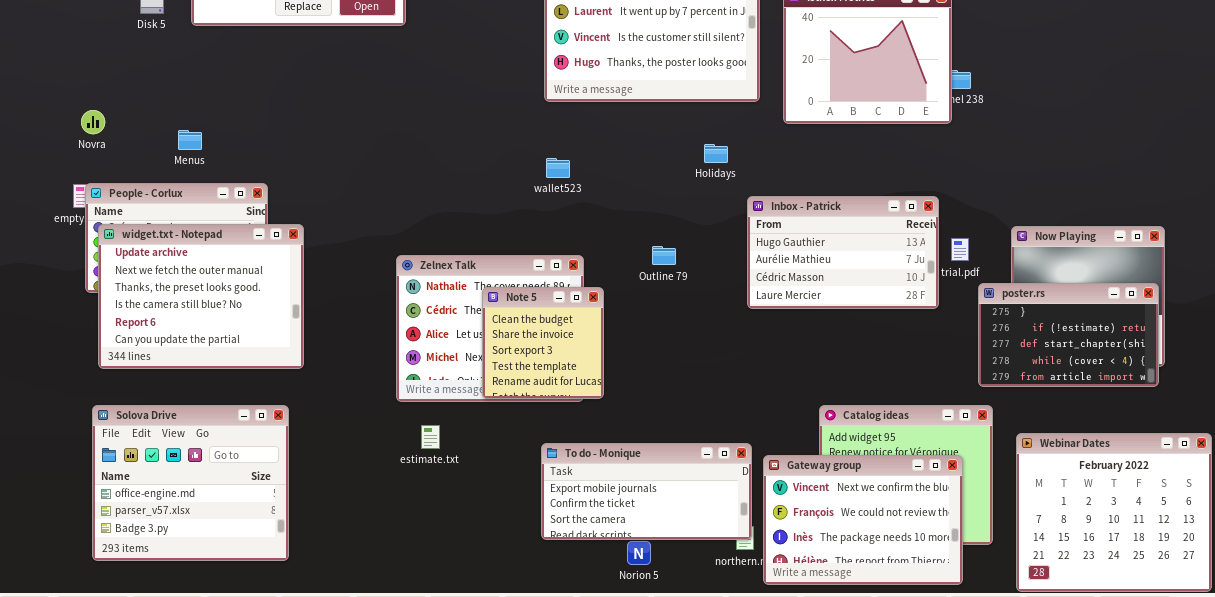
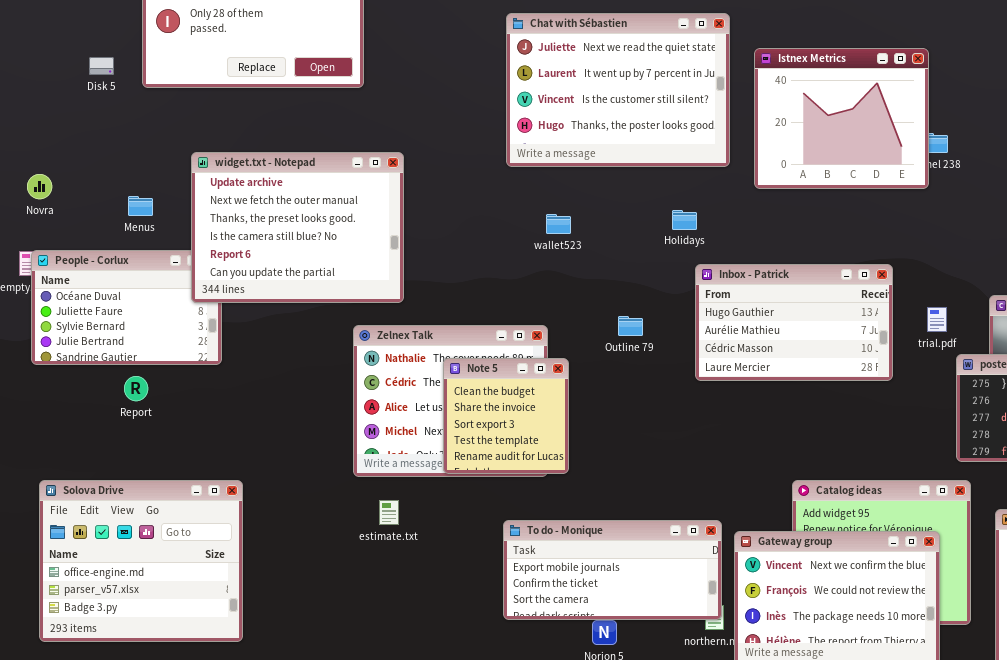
wallet523: [546,158,570,178] -> [546,214,571,234], moved
Inbox - Patrick: [747,196,939,309] -> [695,264,893,381], moved
widget.txt - Notepad: [98,224,304,369] -> [191,152,404,303], moved

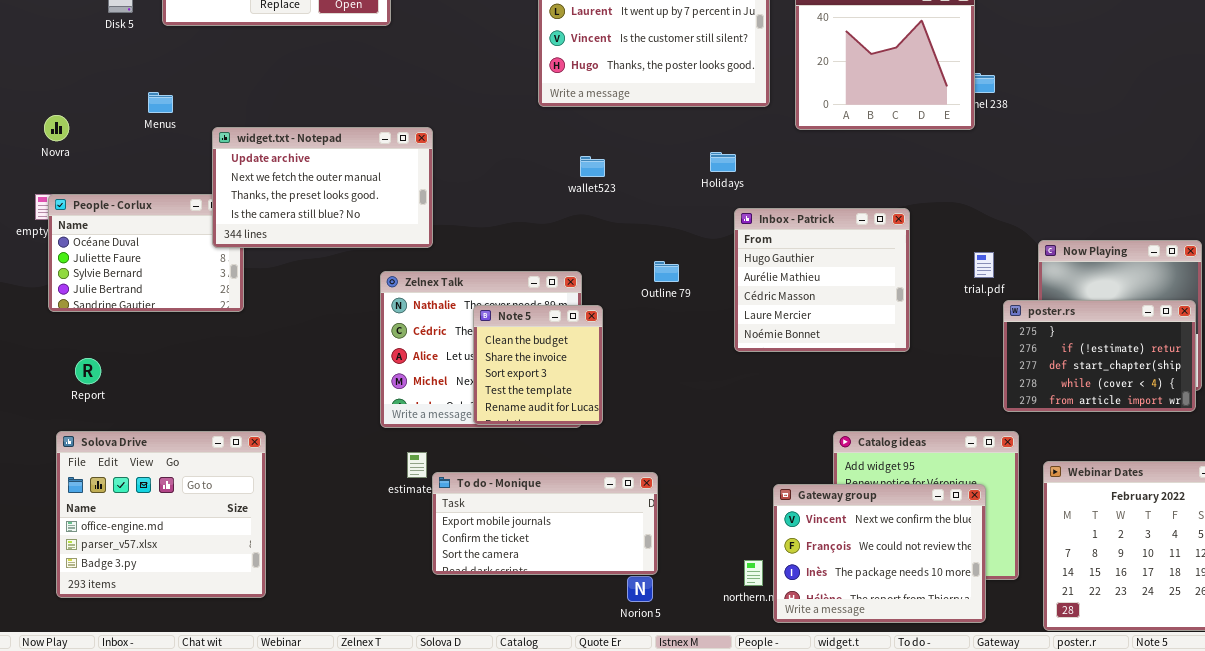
widget.txt - Notepad: [191,152,404,303] -> [212,127,433,248], resized
Menus: [128,196,153,216] -> [148,92,173,113], moved
Inbox - Patrick: [695,264,893,381] -> [734,208,910,352], resized
Report: [124,376,148,401] -> [75,358,101,384], moved
To do - Monique: [503,520,722,620] -> [432,472,658,575], moved

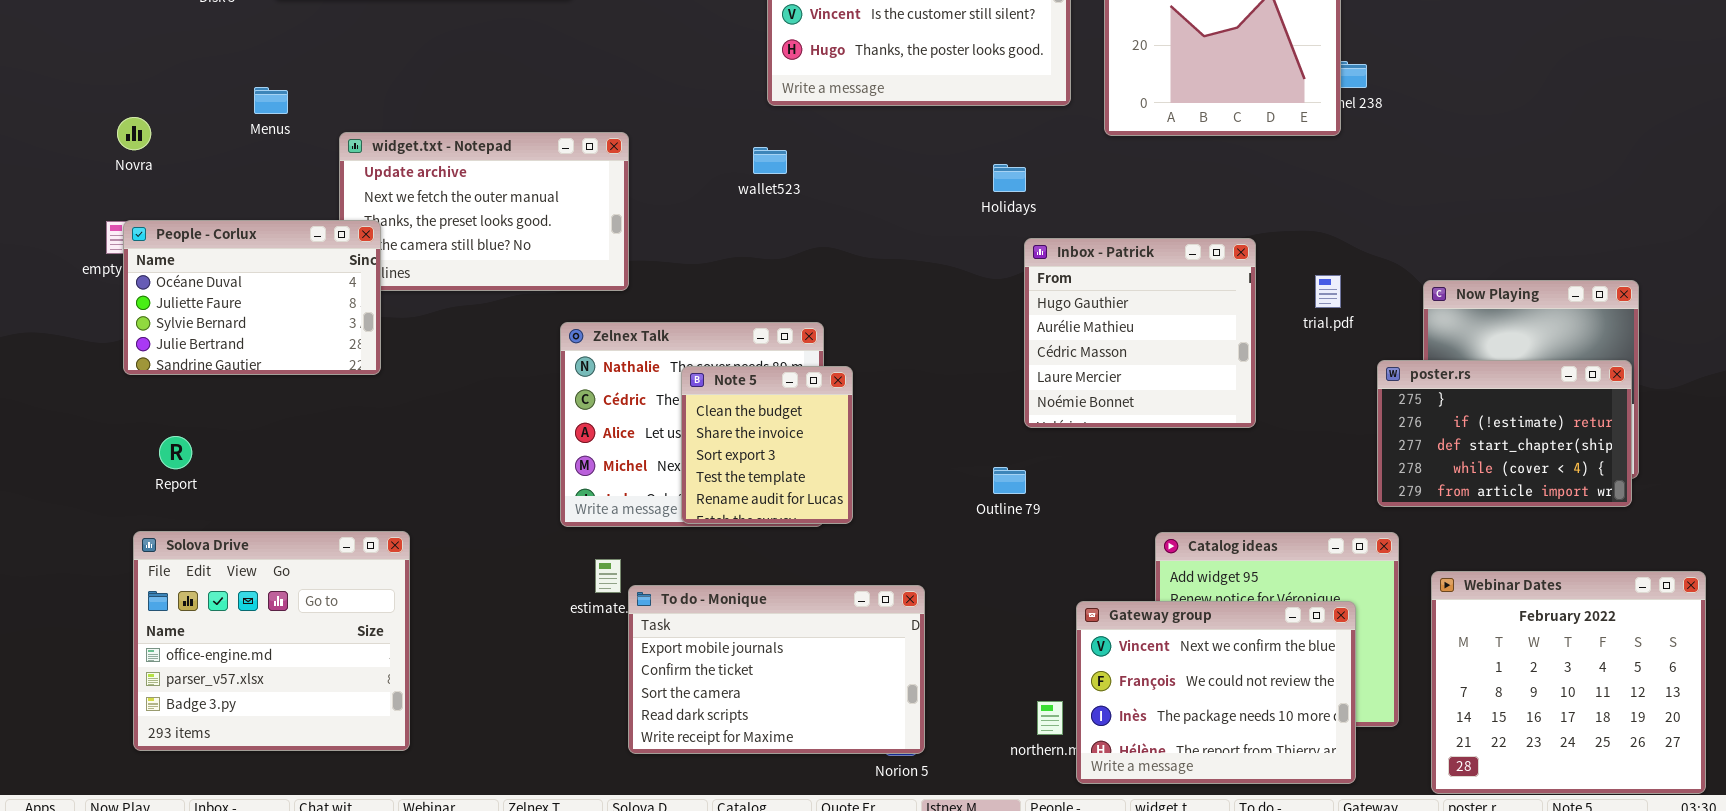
wallet523: [580,156,605,177] -> [753,147,787,174], moved
People - Corlux: [48,194,244,312] -> [123,220,381,375], raised
trial.pdf: [974,252,994,278] -> [1315,275,1341,308], moved
Outline 79: [654,261,679,282] -> [993,467,1026,494], moved
To do - Monique: [432,472,658,575] -> [628,585,925,754], resized

